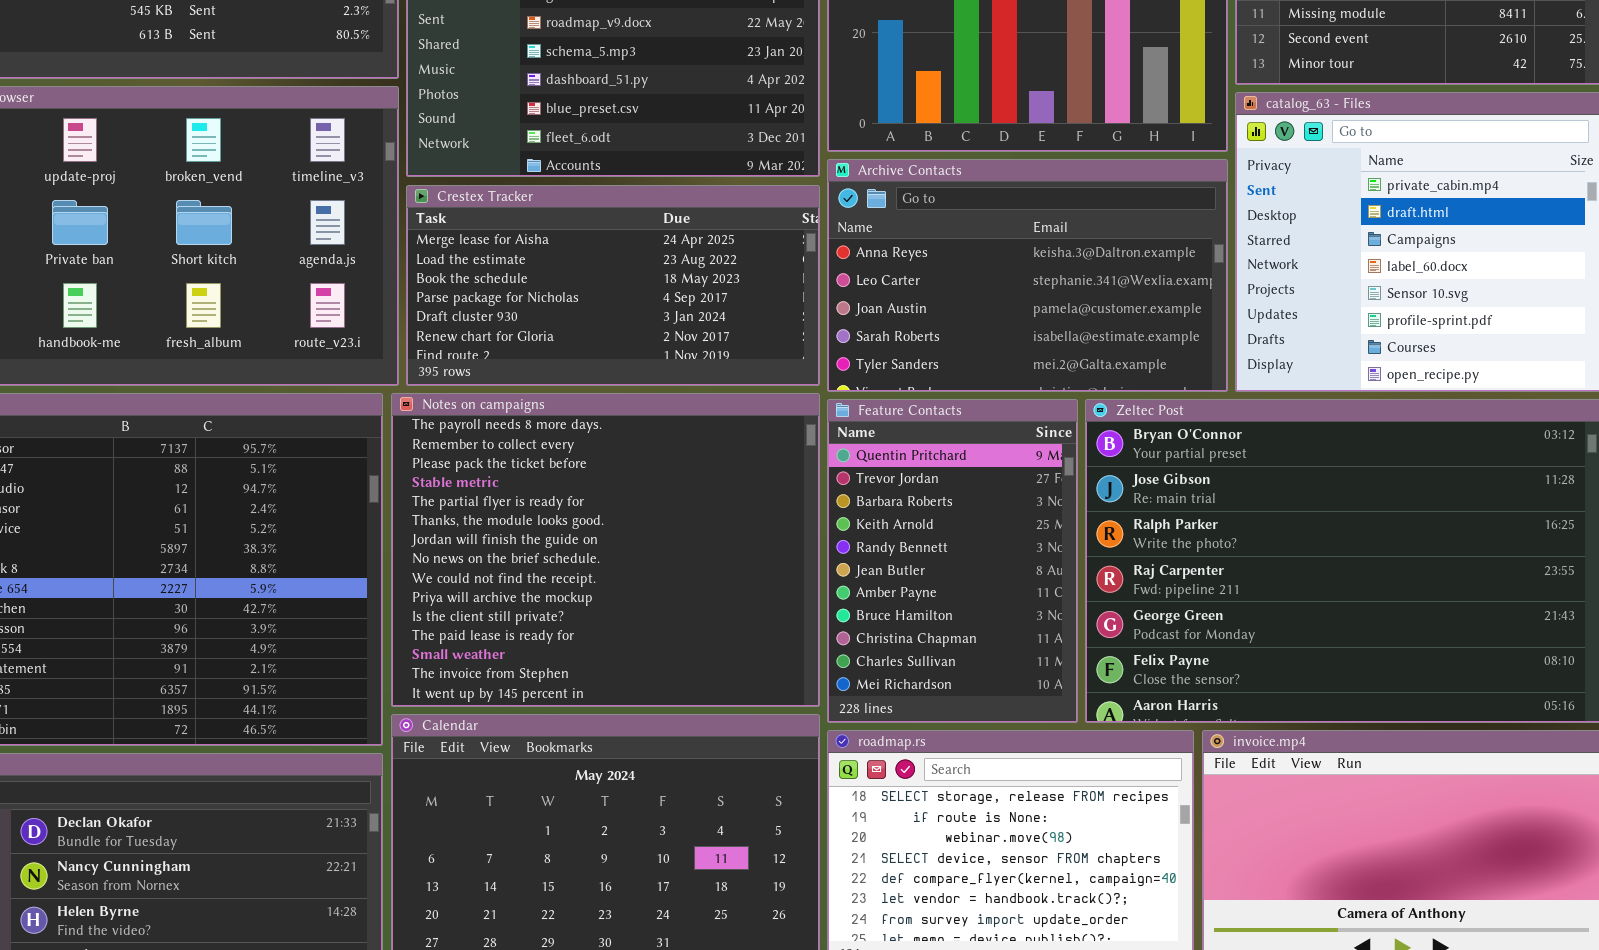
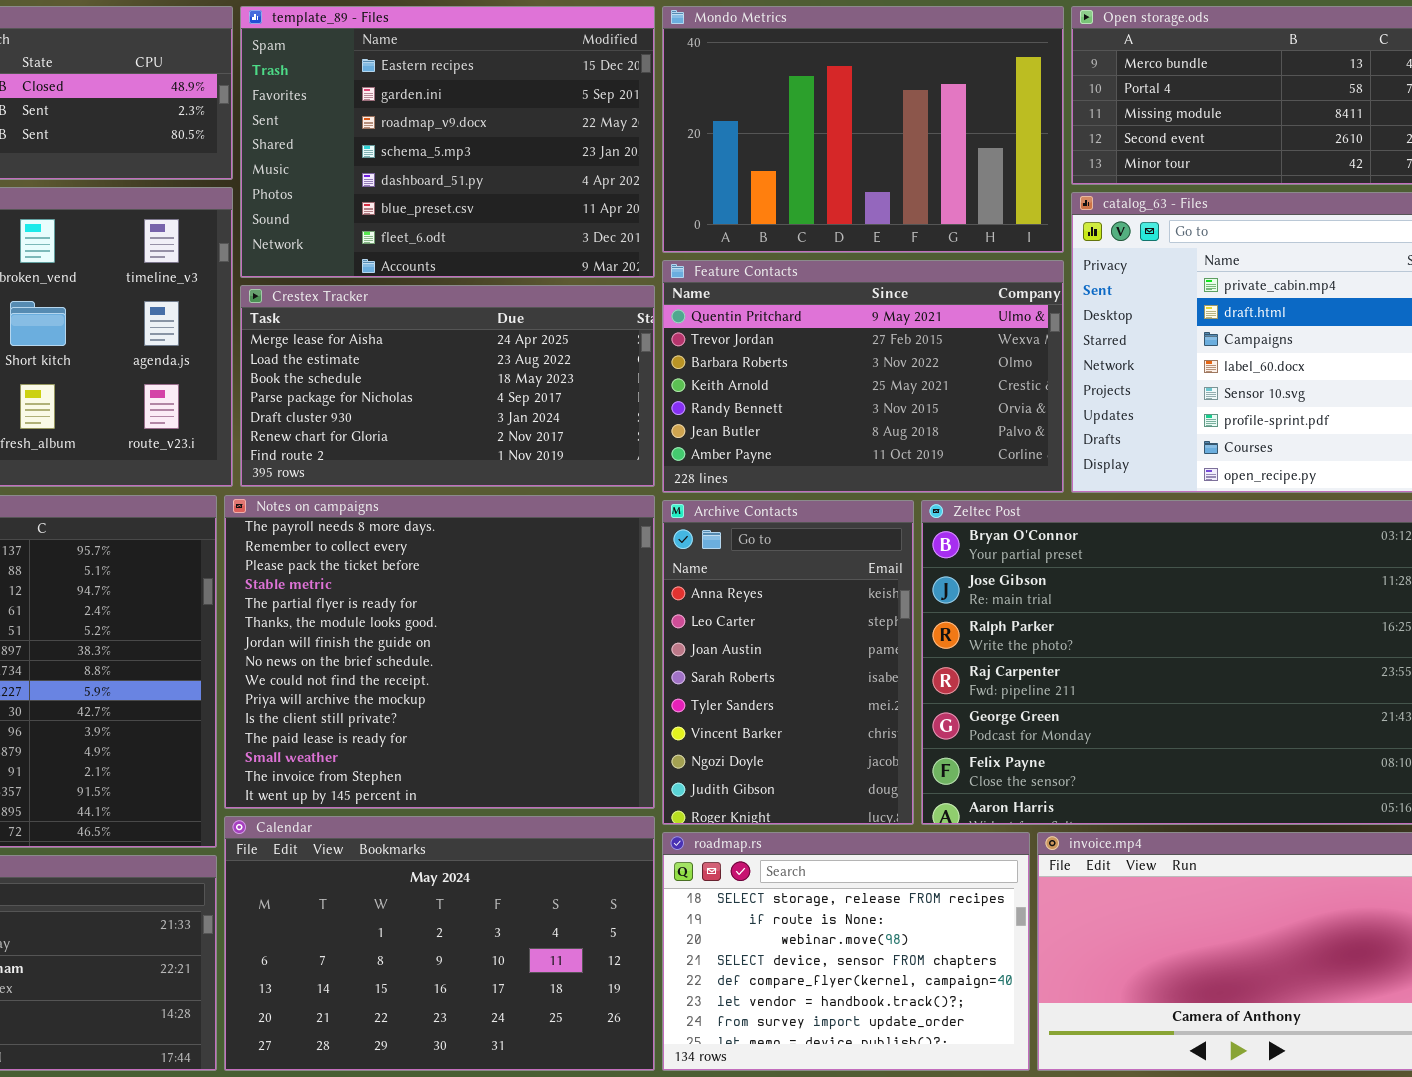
Archive Contacts: [827,159,1228,392] -> [662,500,914,825], moved, resized
Feature Contacts: [827,399,1078,723] -> [662,260,1064,493], moved, resized

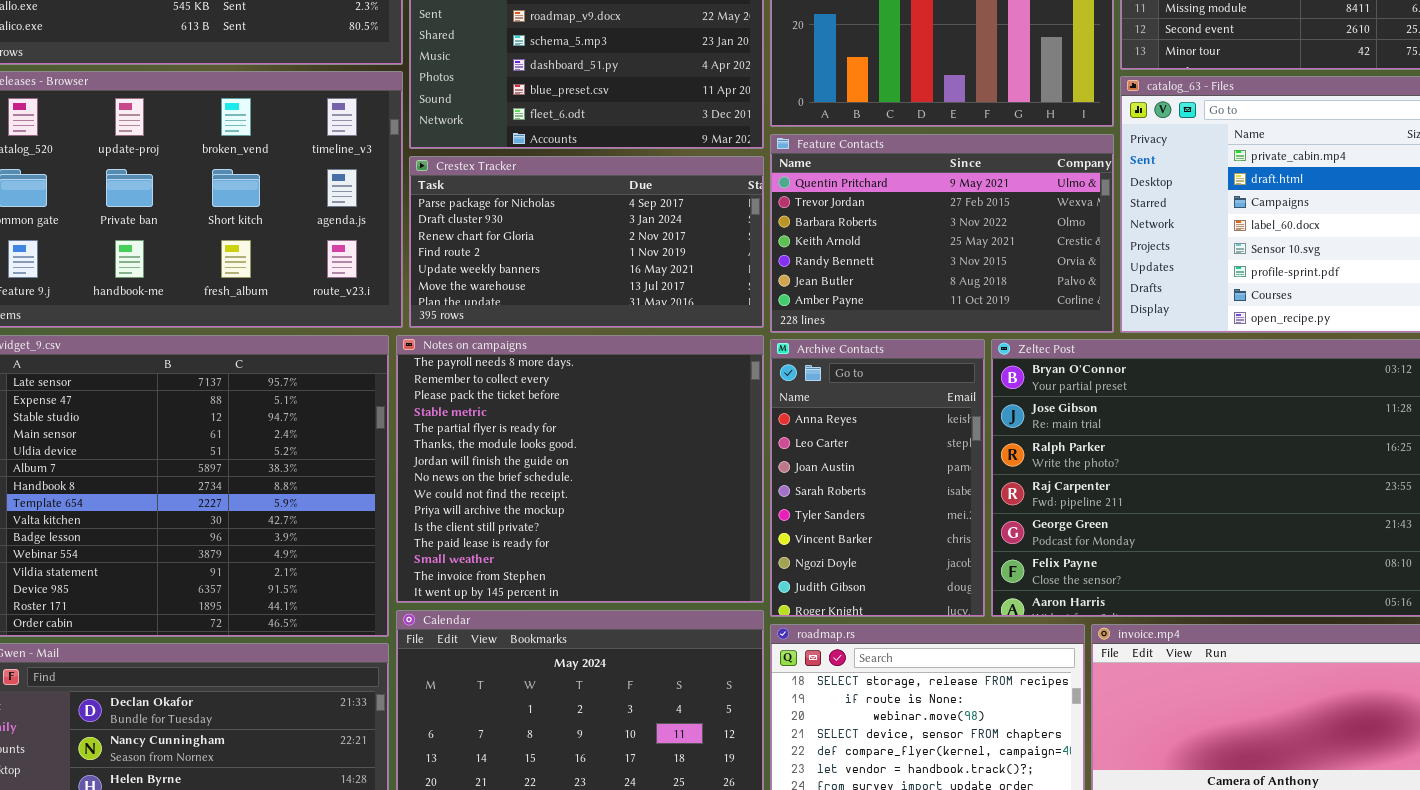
Crestex Tracker: [240,285,655,487] -> [409,156,764,328], scrolled down 3 rows

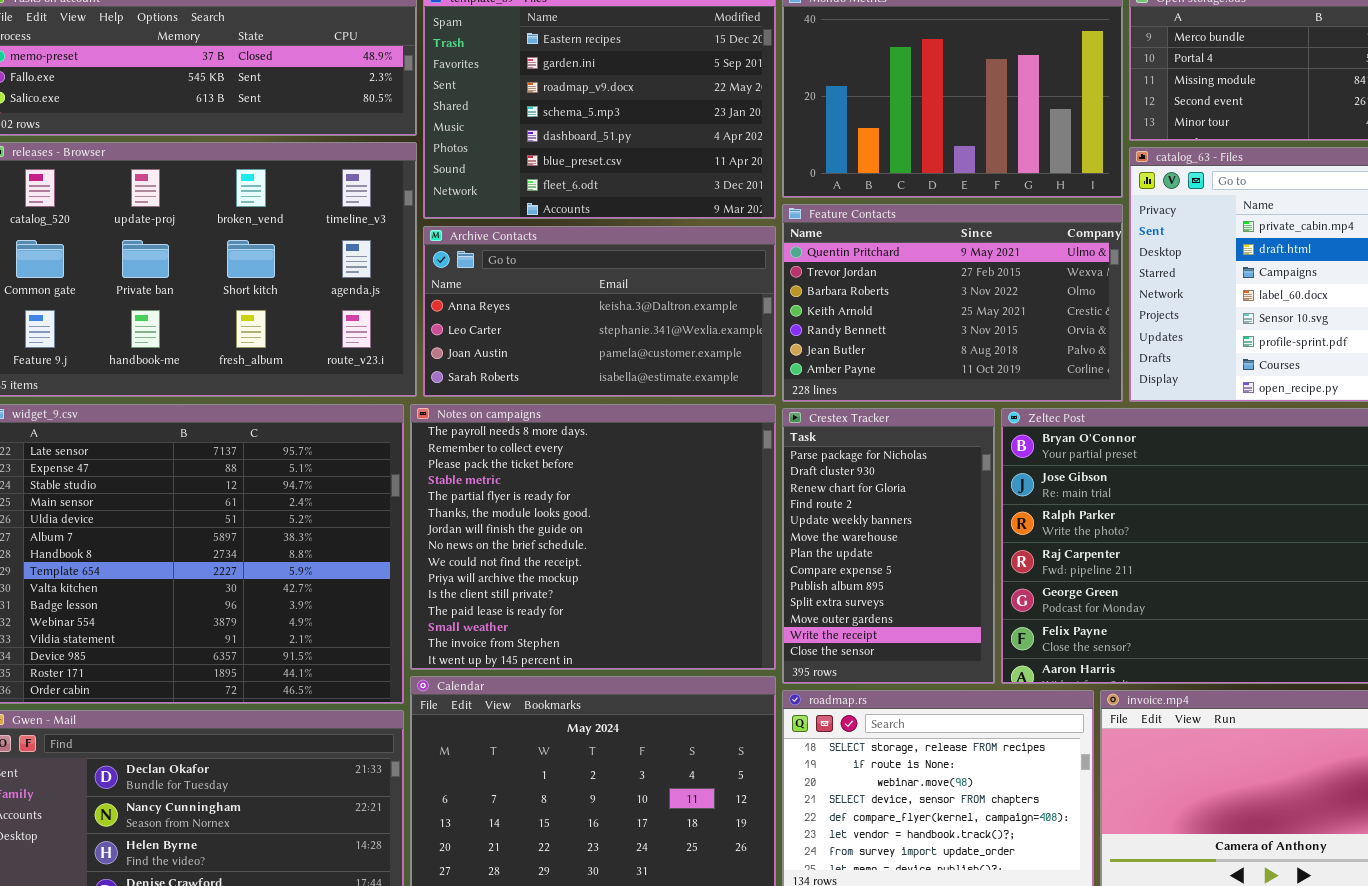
Crestex Tracker: [409,156,764,328] -> [782,408,995,684], moved, resized
Archive Contacts: [770,339,985,617] -> [423,226,776,397], moved, resized

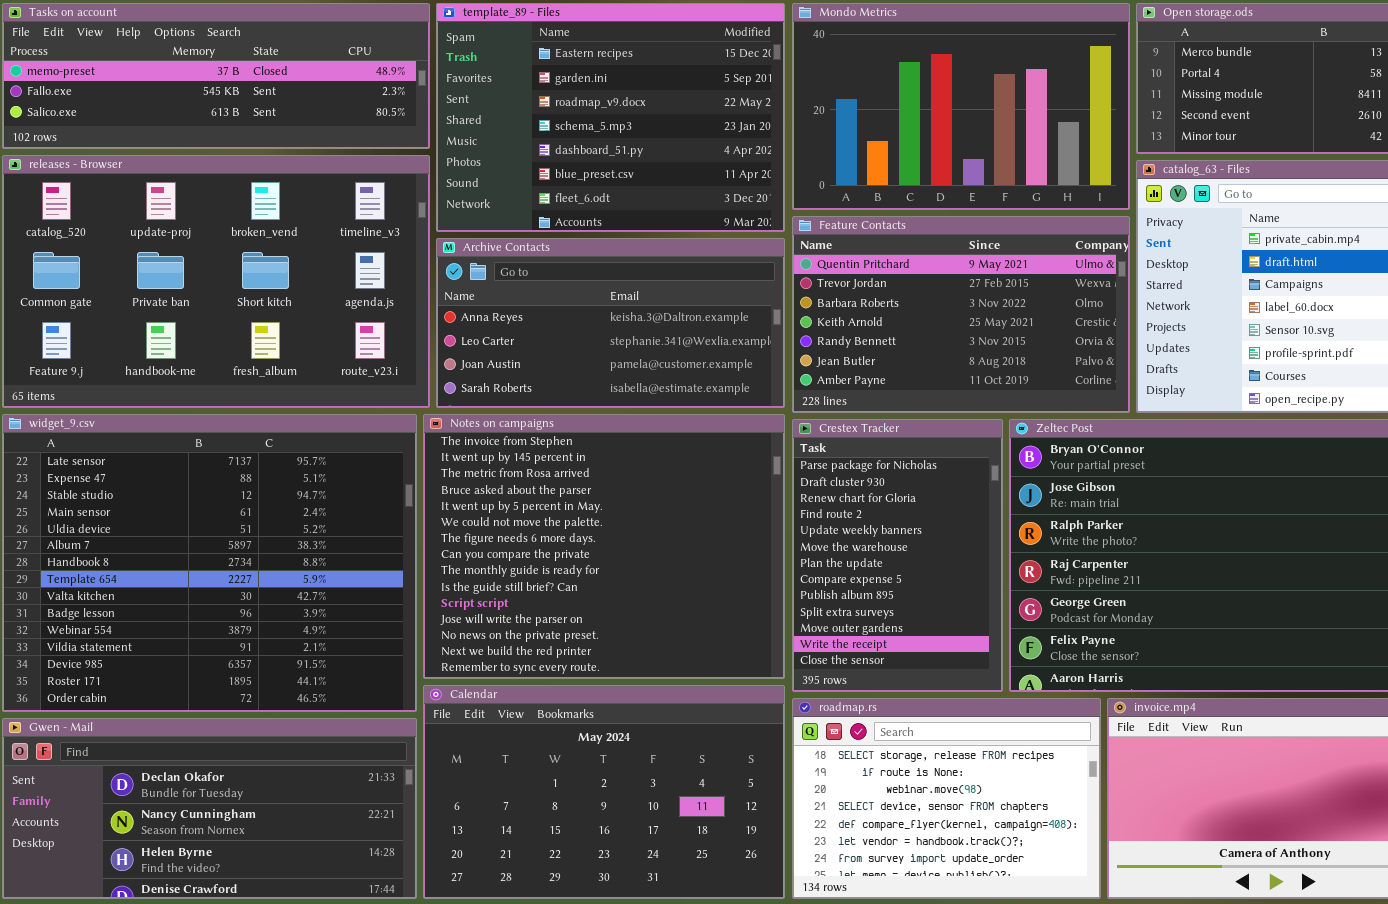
Notes on campaigns: [410,404,776,670] -> [423,414,785,679], scrolled down 13 rows

